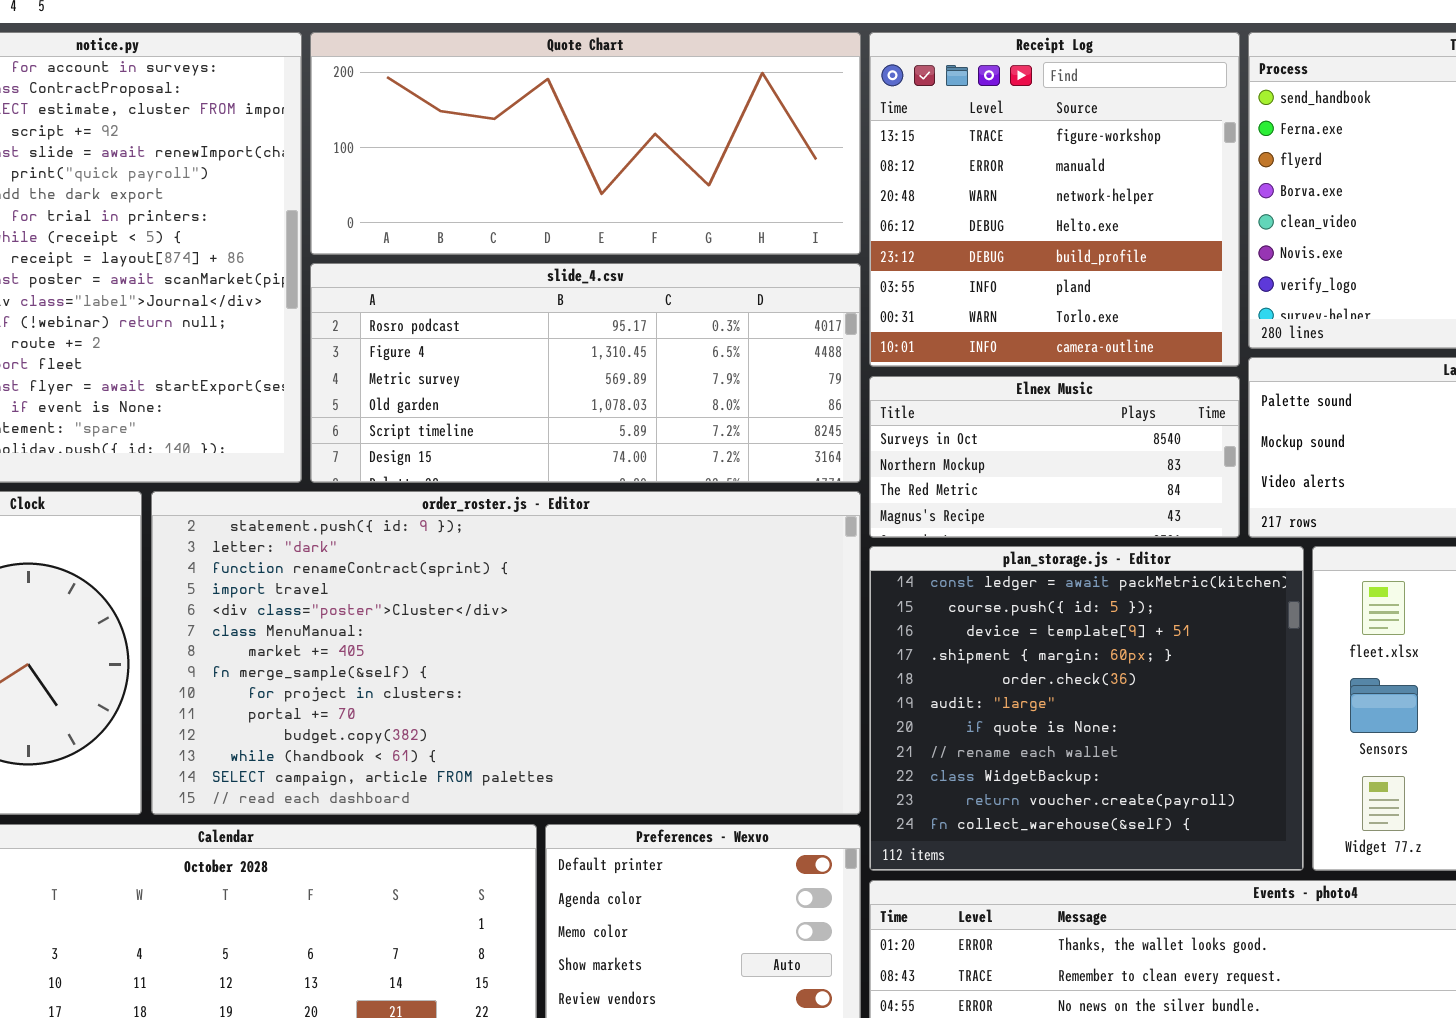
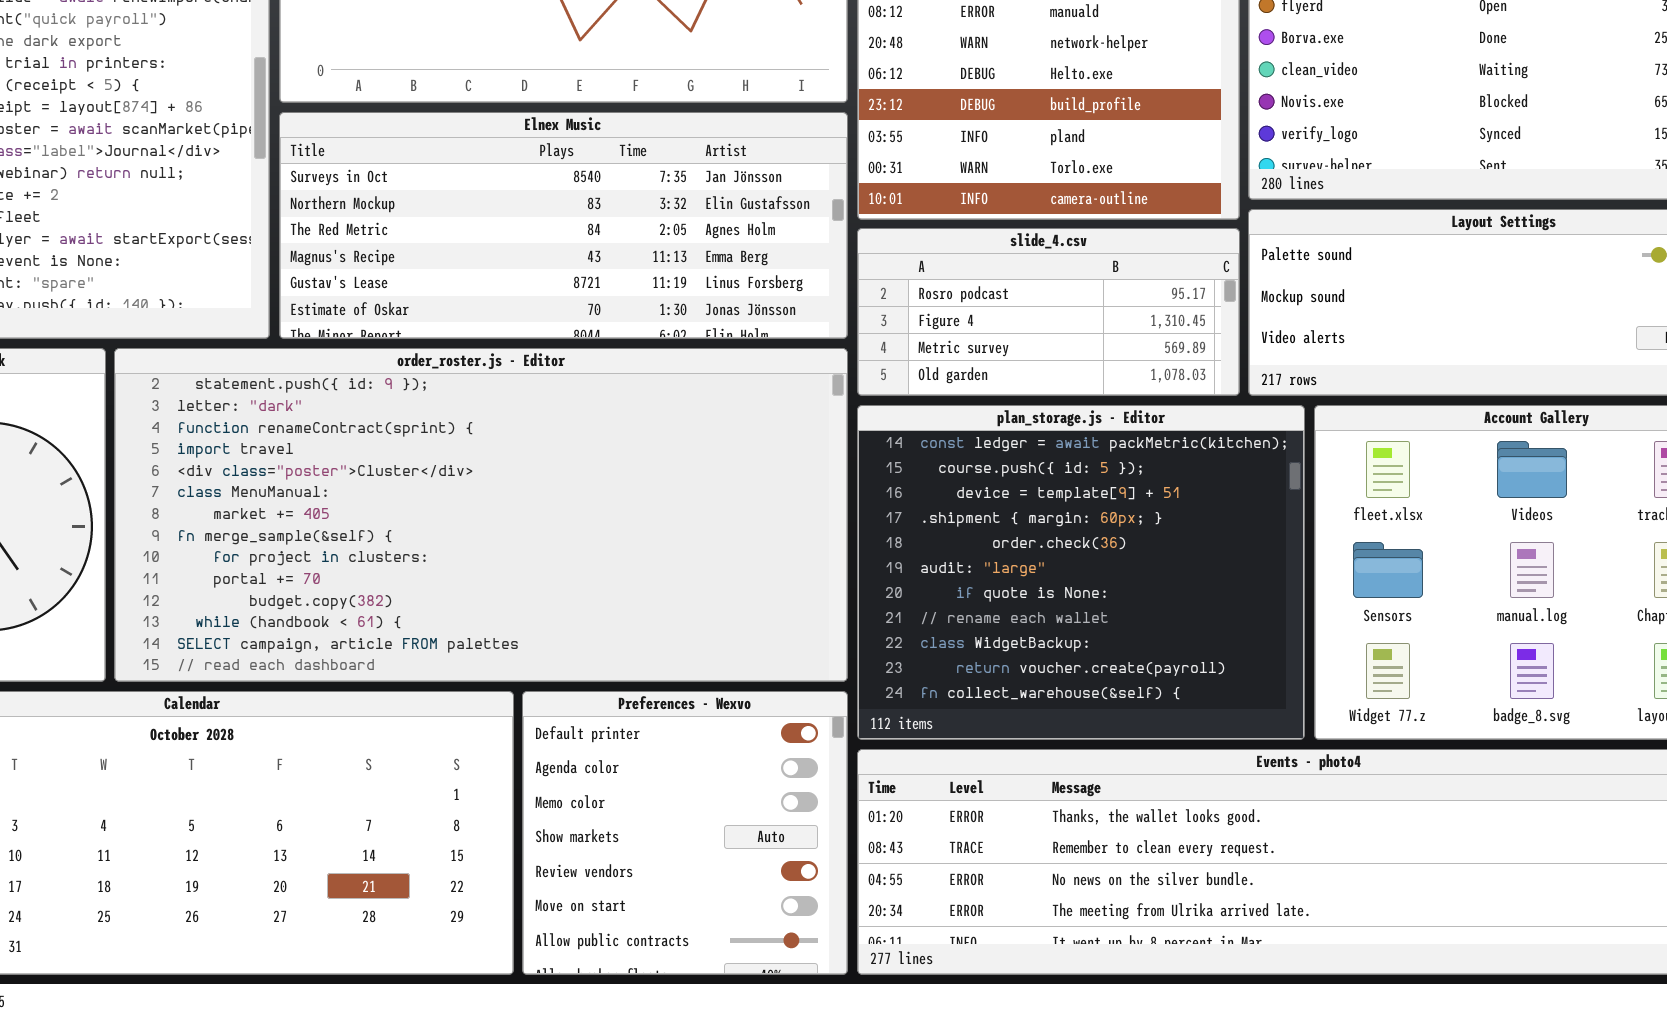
slide_4.csv: [310,263,861,483] -> [857,228,1240,396], moved, resized
Elnex Music: [869,376,1240,538] -> [279,112,848,339], moved, resized

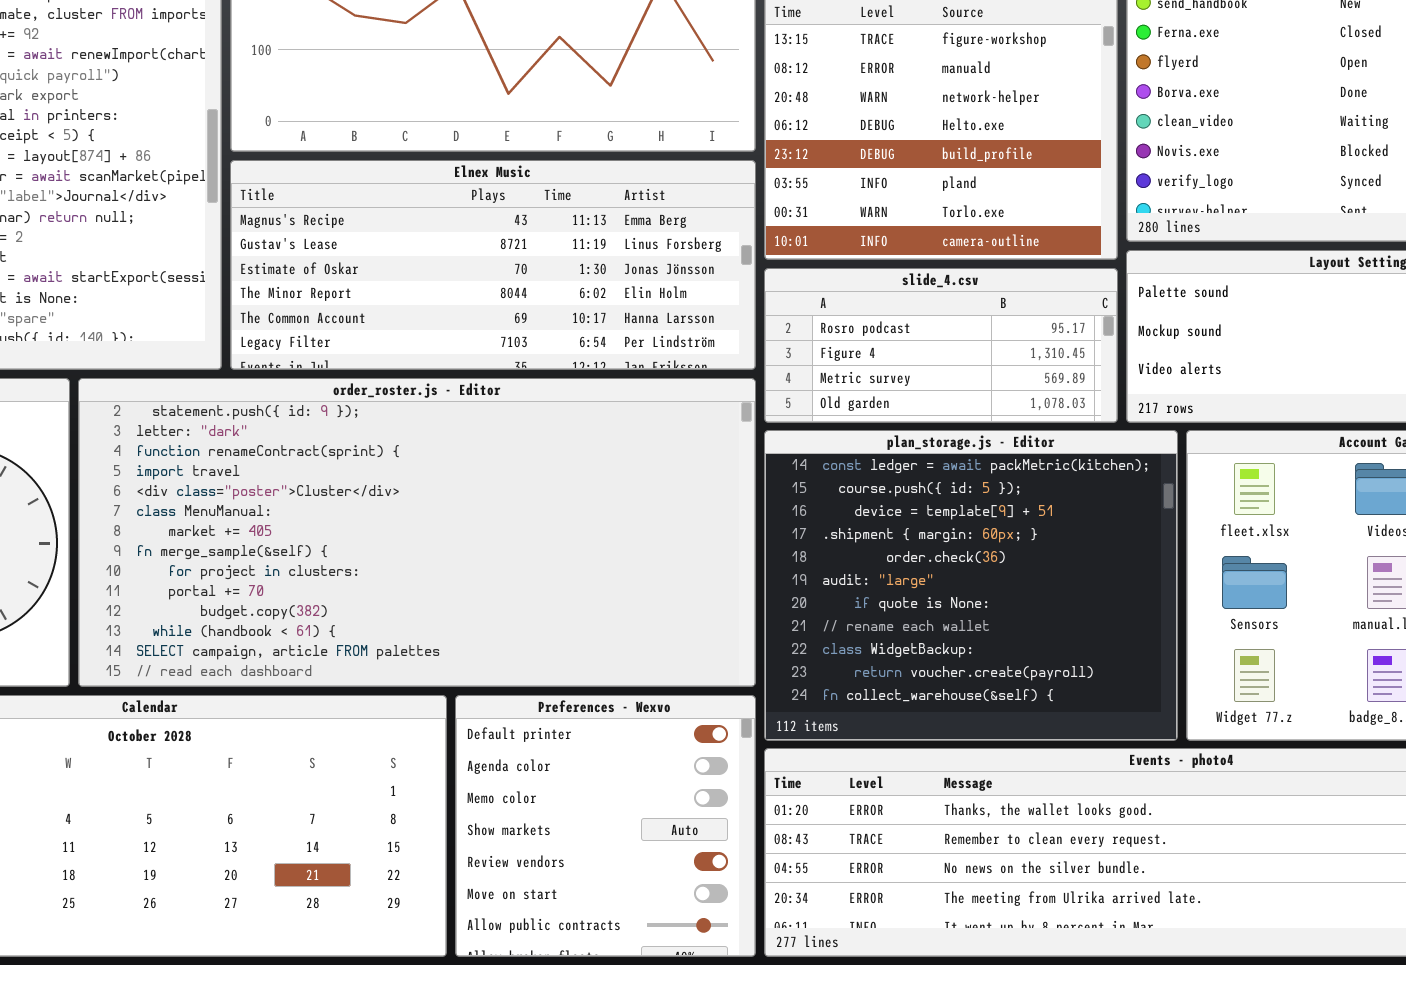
Elnex Music: [279,112,848,339] -> [230,160,756,370], scrolled down 3 rows

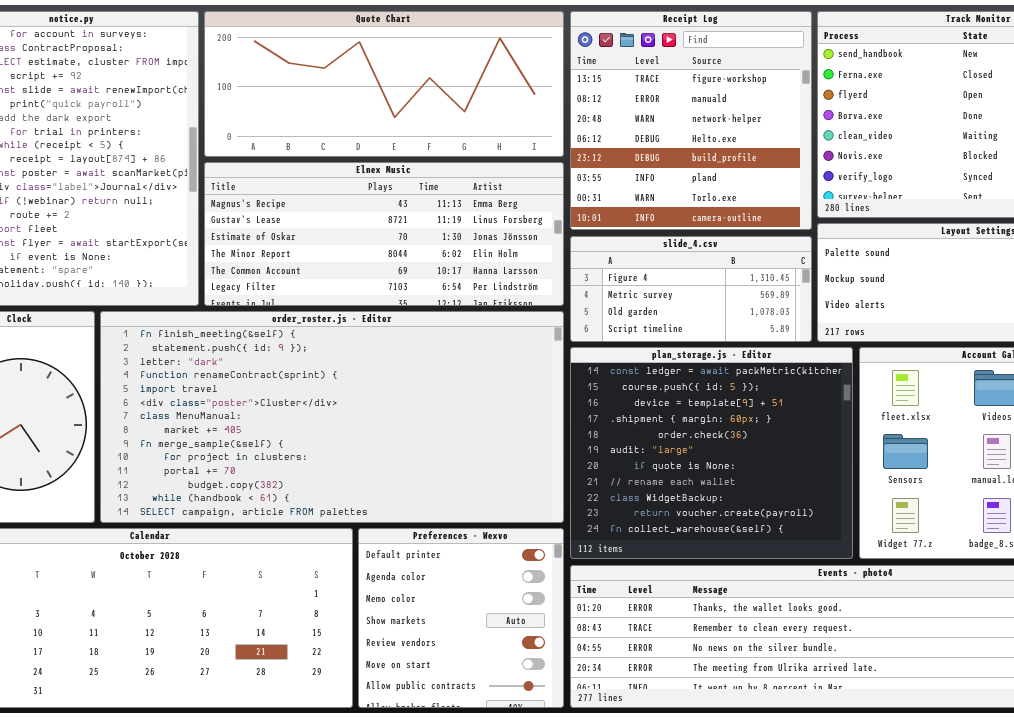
slide_4.csv: [764,268,1118,423] -> [570,236,812,342], scrolled down 1 row
order_roster.js - Editor: [78,378,756,687] -> [100,311,564,523], scrolled up 1 row

